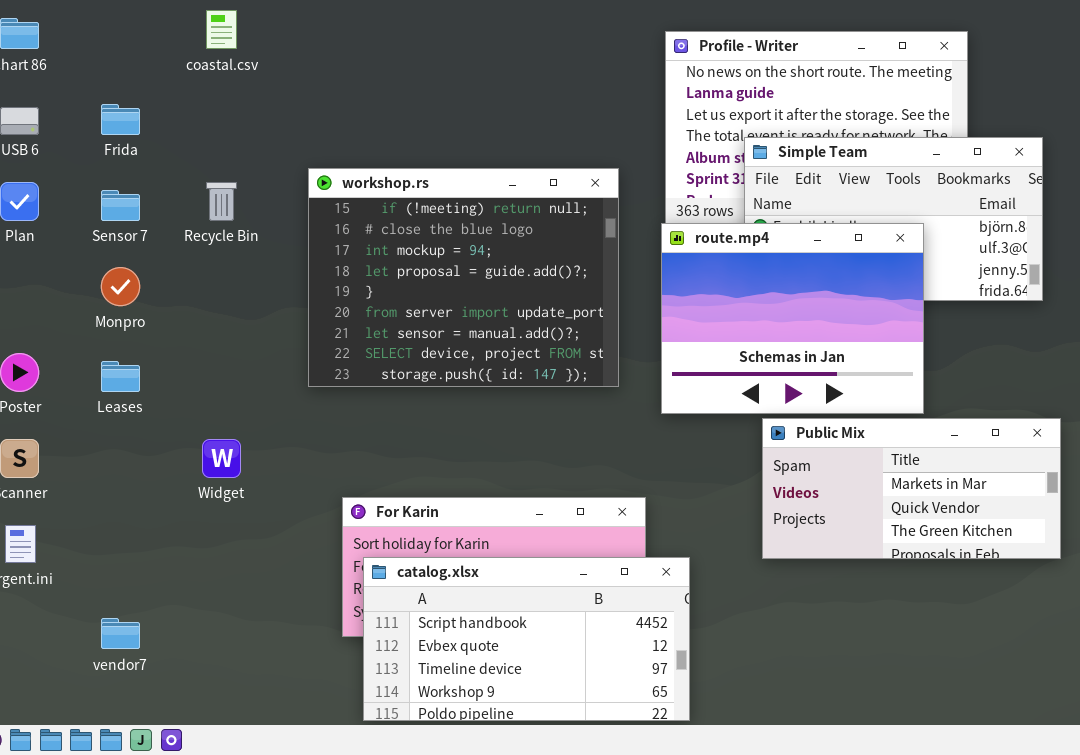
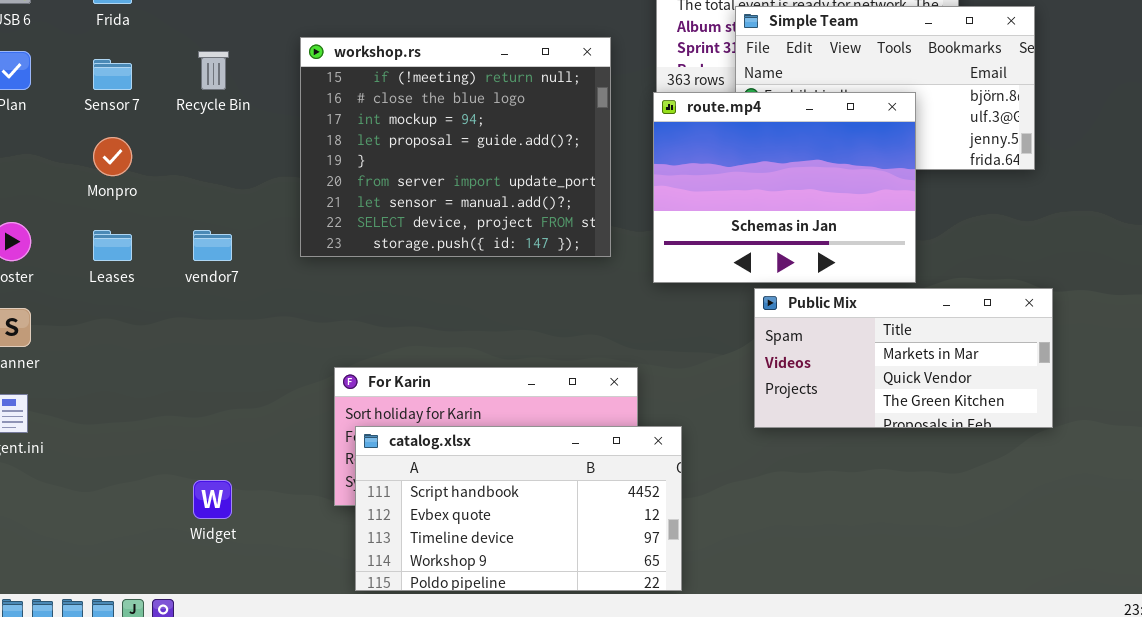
Widget: [202,439,241,478] -> [193,480,232,519], moved
vendor7: [101,618,140,649] -> [193,230,232,261], moved

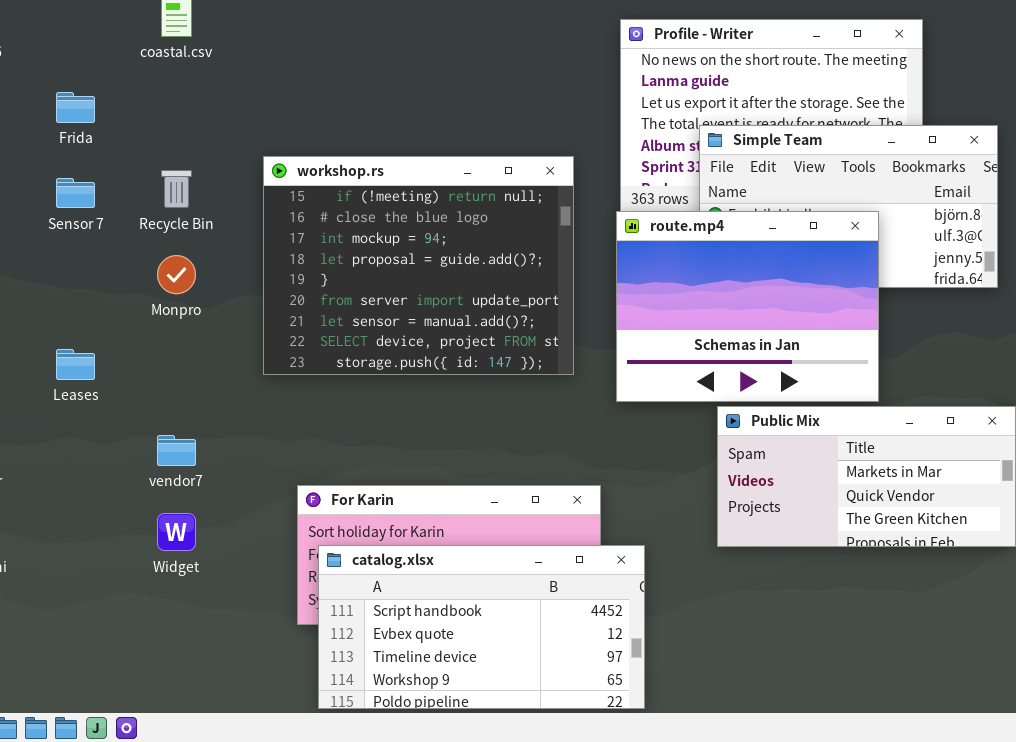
Monpro: [93,137,132,176] -> [157,255,196,294], moved
vendor7: [193,230,232,261] -> [157,435,196,466], moved
Widget: [193,480,232,519] -> [157,513,196,551], moved

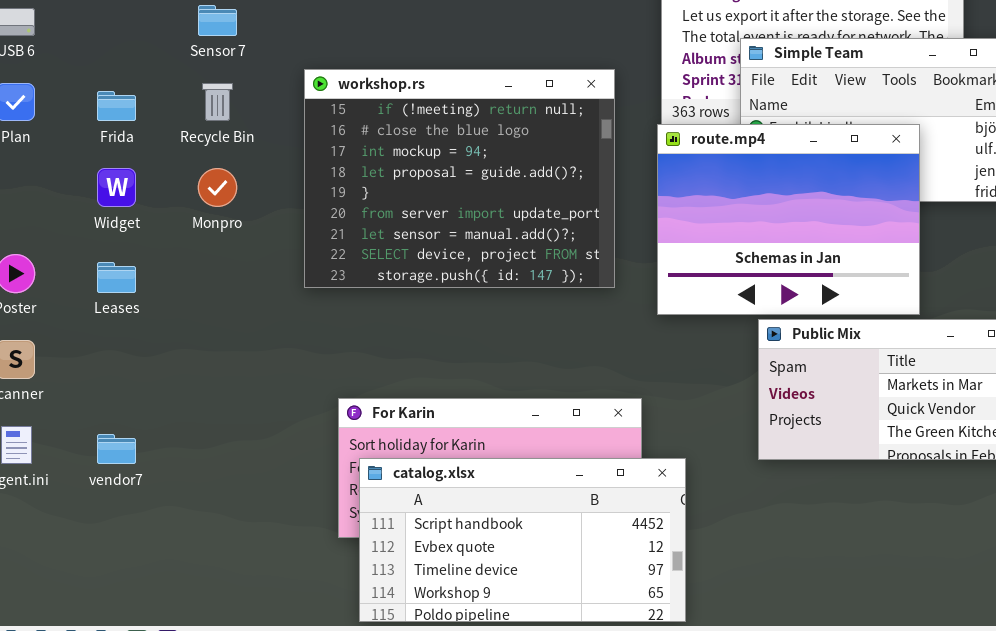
Frida: [56,92,95,123] -> [97,91,136,121], moved
Sensor 7: [56,178,95,208] -> [198,5,237,36], moved
vendor7: [157,435,196,466] -> [97,434,136,464], moved
Widget: [157,513,196,551] -> [97,168,136,207], moved

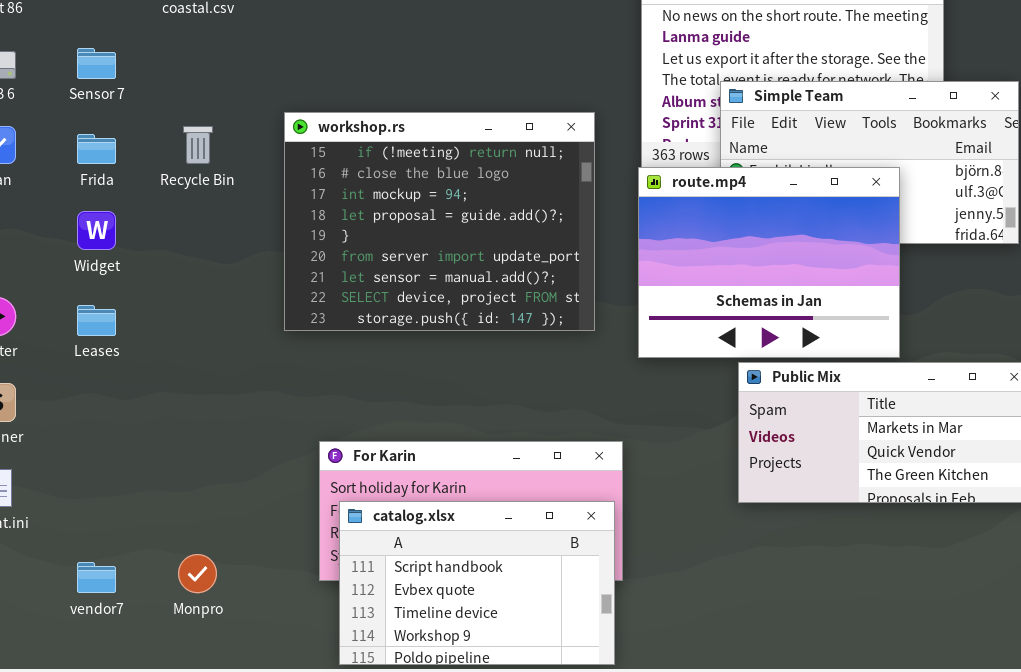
Sensor 7: [198,5,237,36] -> [77,48,116,79], moved
Monpro: [198,168,237,207] -> [178,554,217,593], moved
vendor7: [97,434,136,464] -> [77,562,116,593], moved
catalog.xlsx: [359,458,686,622] -> [339,501,615,665], resized

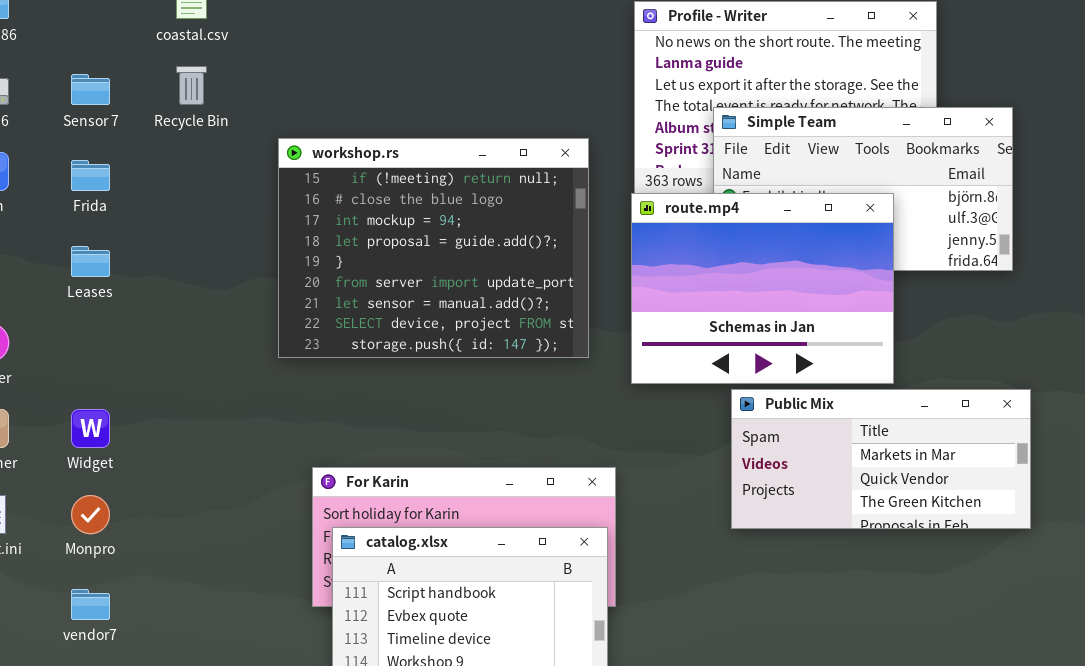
Recycle Bin: [183,126,213,164] -> [176,66,207,105], moved
Widget: [77,211,116,250] -> [71,409,110,448], moved
Leases: [77,305,116,336] -> [71,246,110,277], moved
Monpro: [178,554,217,593] -> [71,495,110,534], moved

